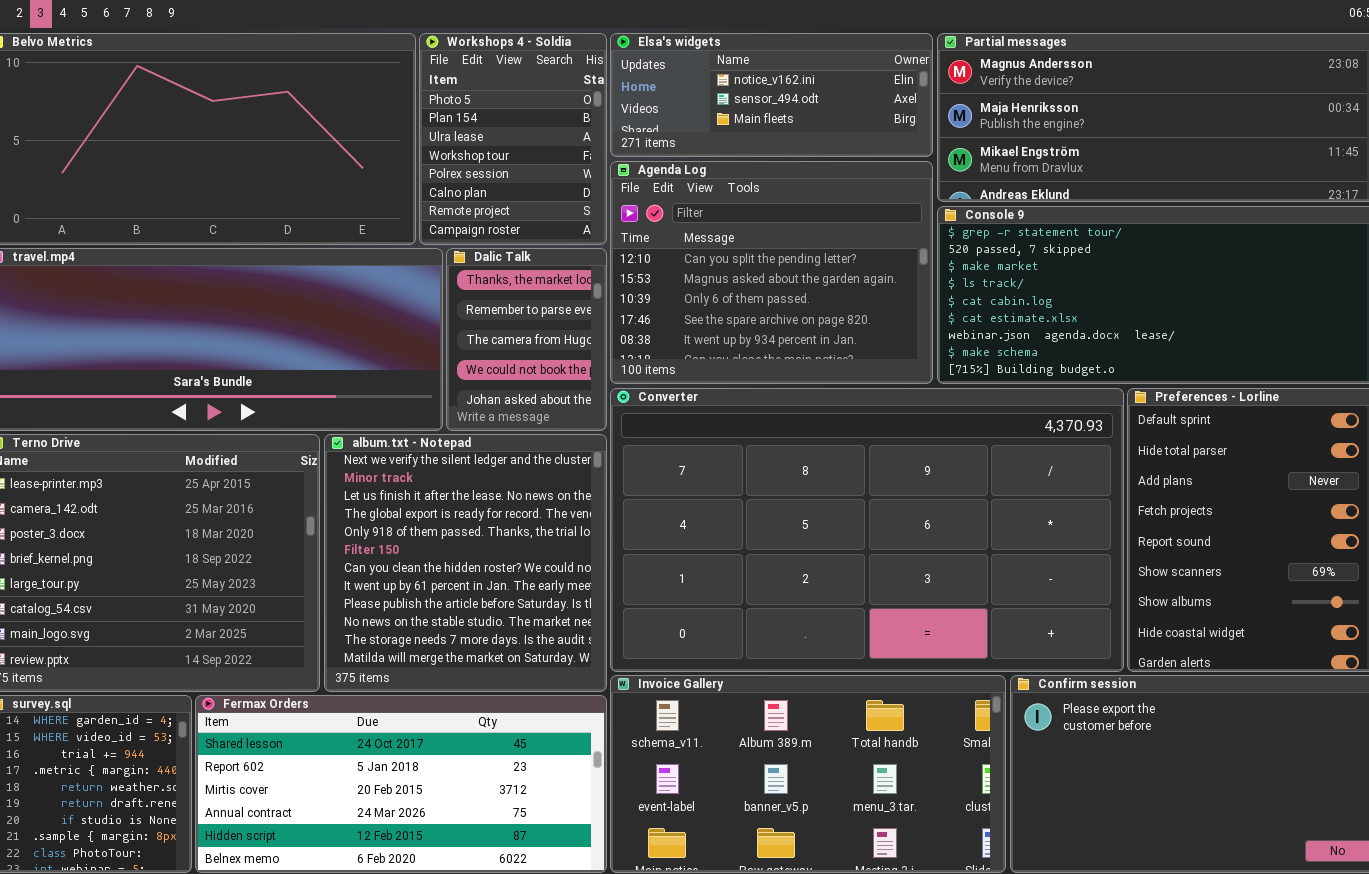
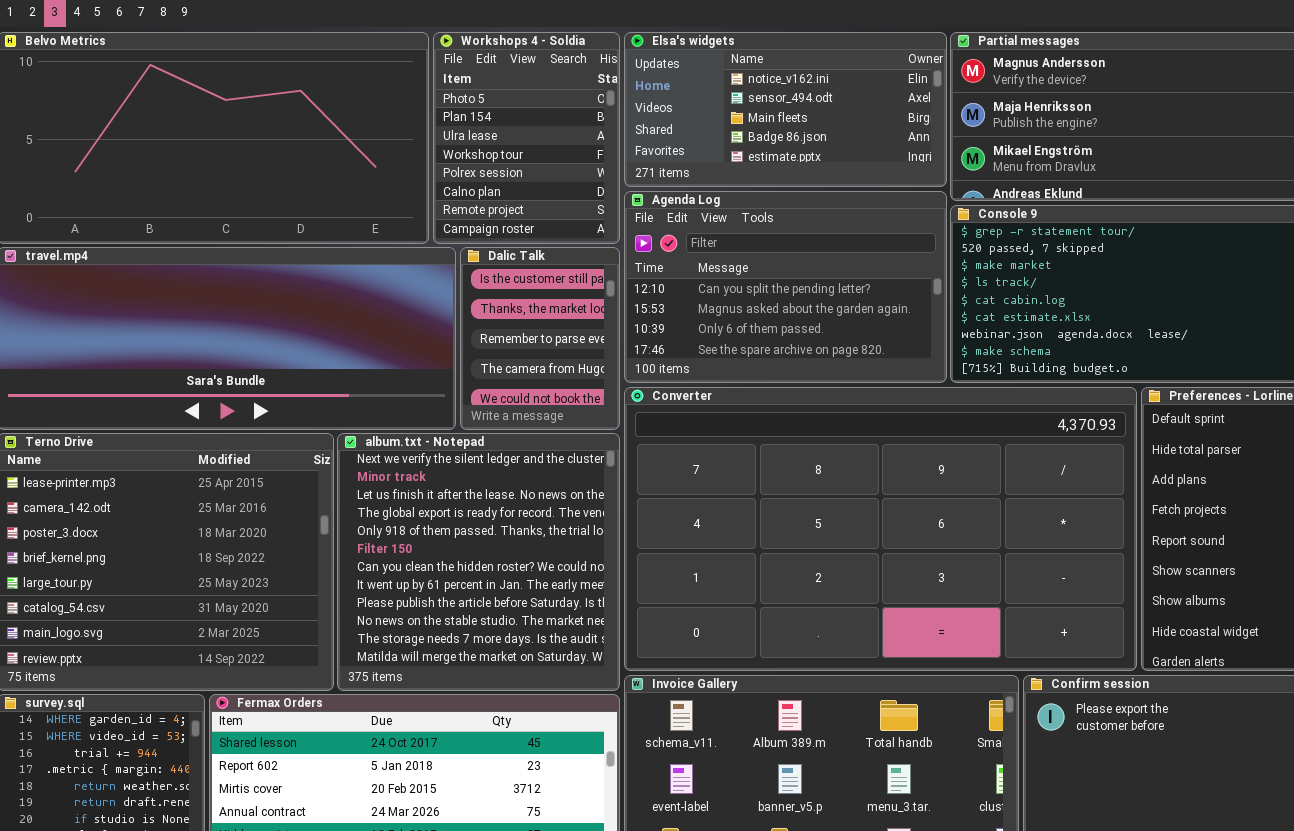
Elsa's widgets: [610,33,933,157] -> [624,32,947,187], resized
Agenda Log: [610,161,933,384] -> [624,191,947,383], resized
Dalic Talk: [446,248,607,431] -> [460,247,620,430], scrolled up 1 row

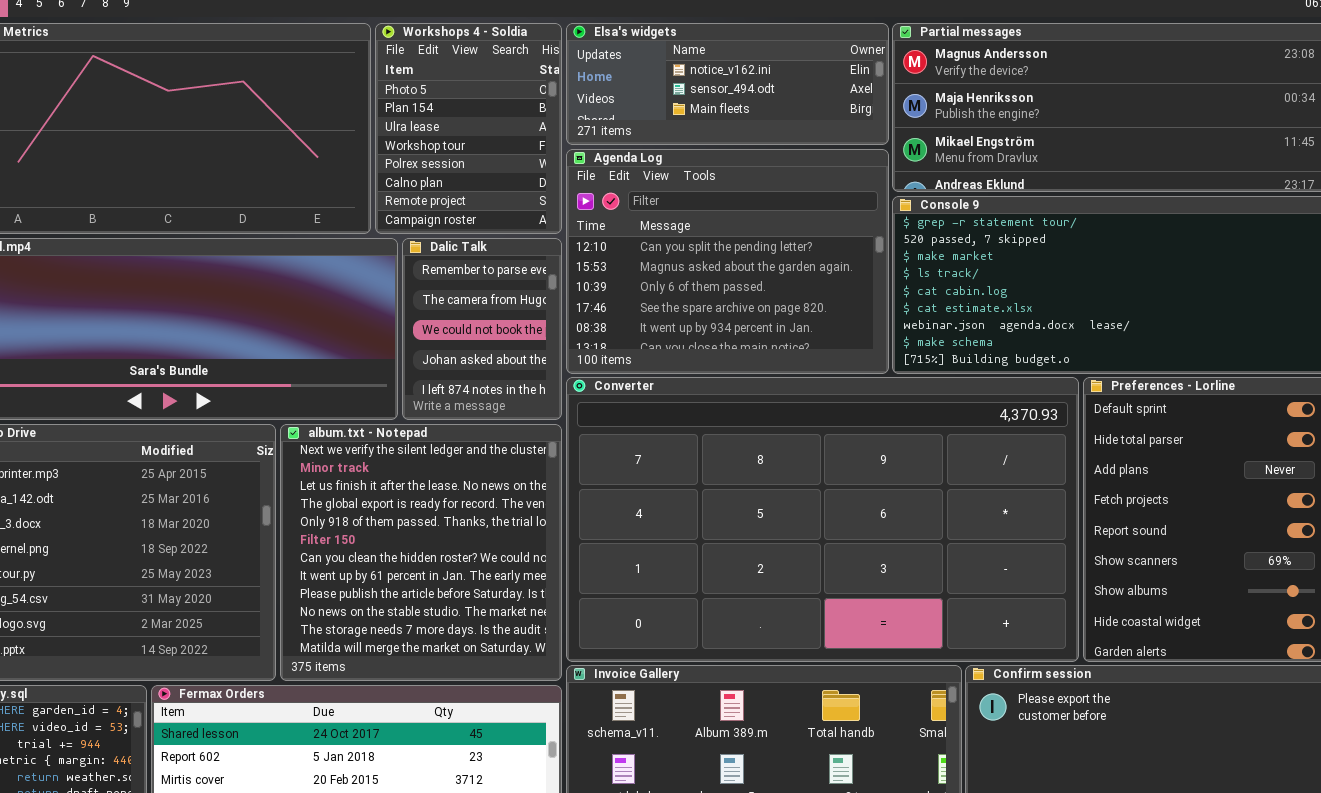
Elsa's widgets: [624,32,947,187] -> [566,23,889,145], resized
Agenda Log: [624,191,947,383] -> [566,149,889,374], resized
Dalic Talk: [460,247,620,430] -> [402,238,562,420], scrolled down 2 rows

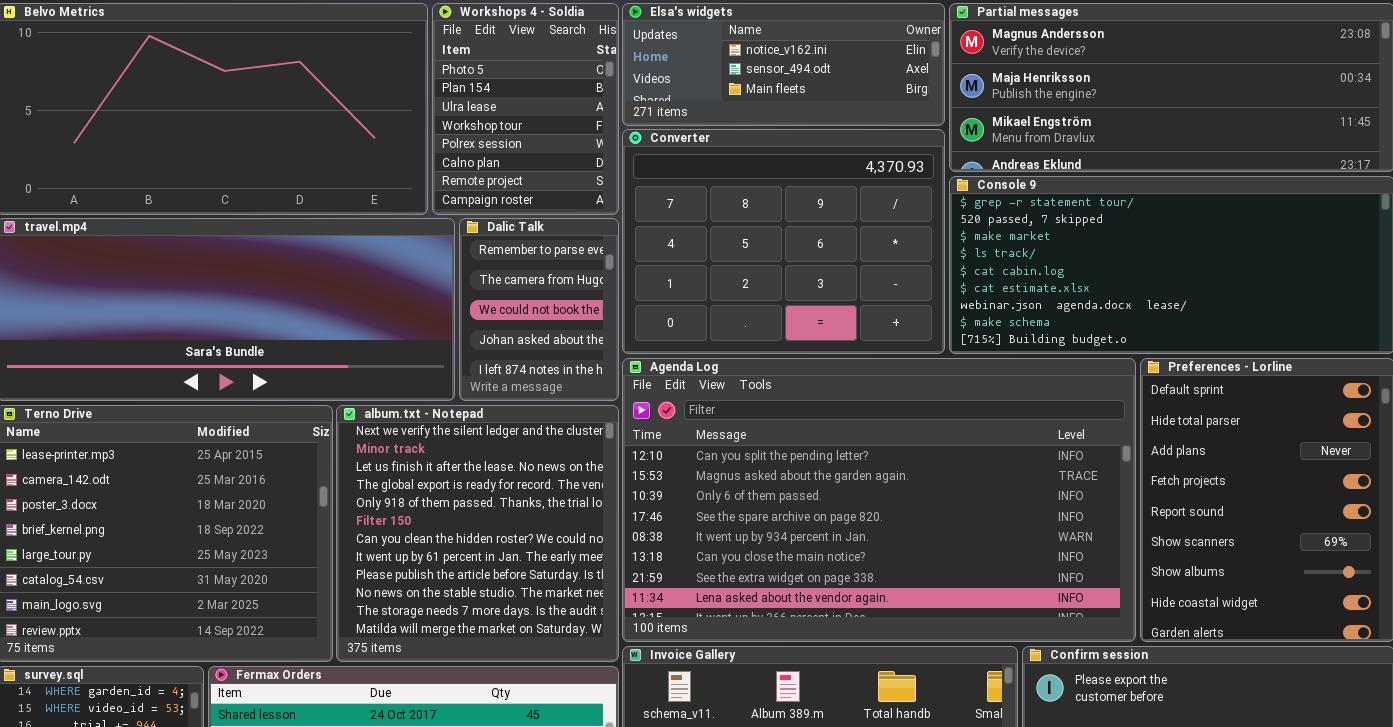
Agenda Log: [566,149,889,374] -> [622,358,1136,642], moved, resized
Converter: [566,377,1079,662] -> [622,129,945,354], moved, resized

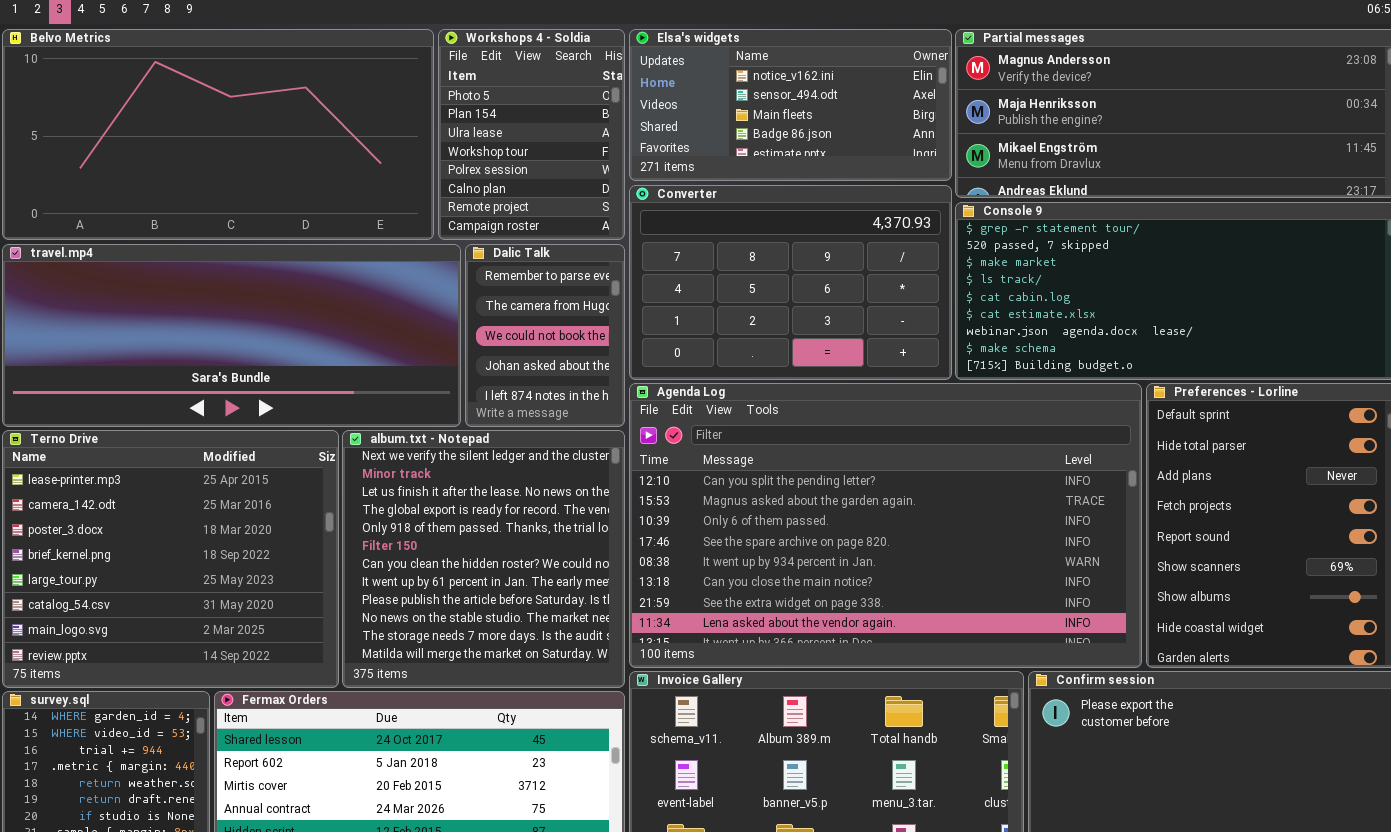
Elsa's widgets: [622,3,945,126] -> [629,29,952,181], resized
Converter: [622,129,945,354] -> [629,185,952,380], resized

